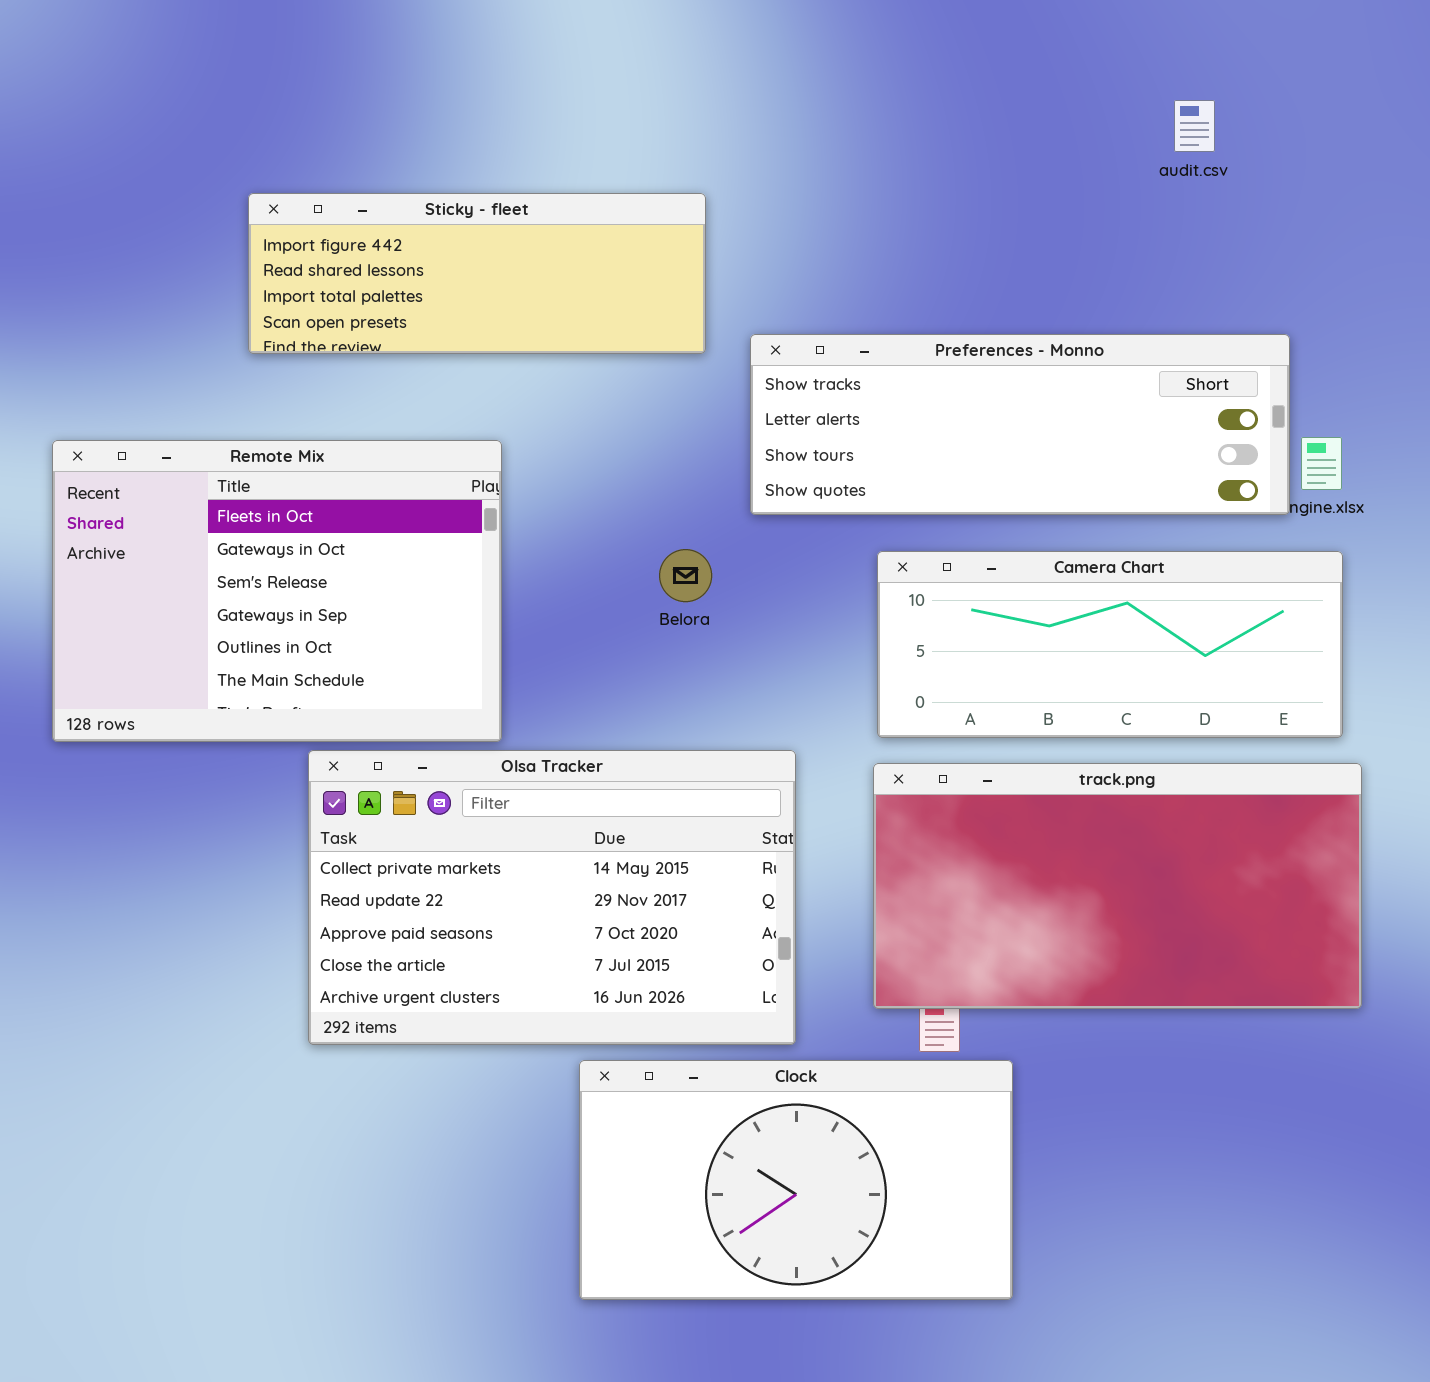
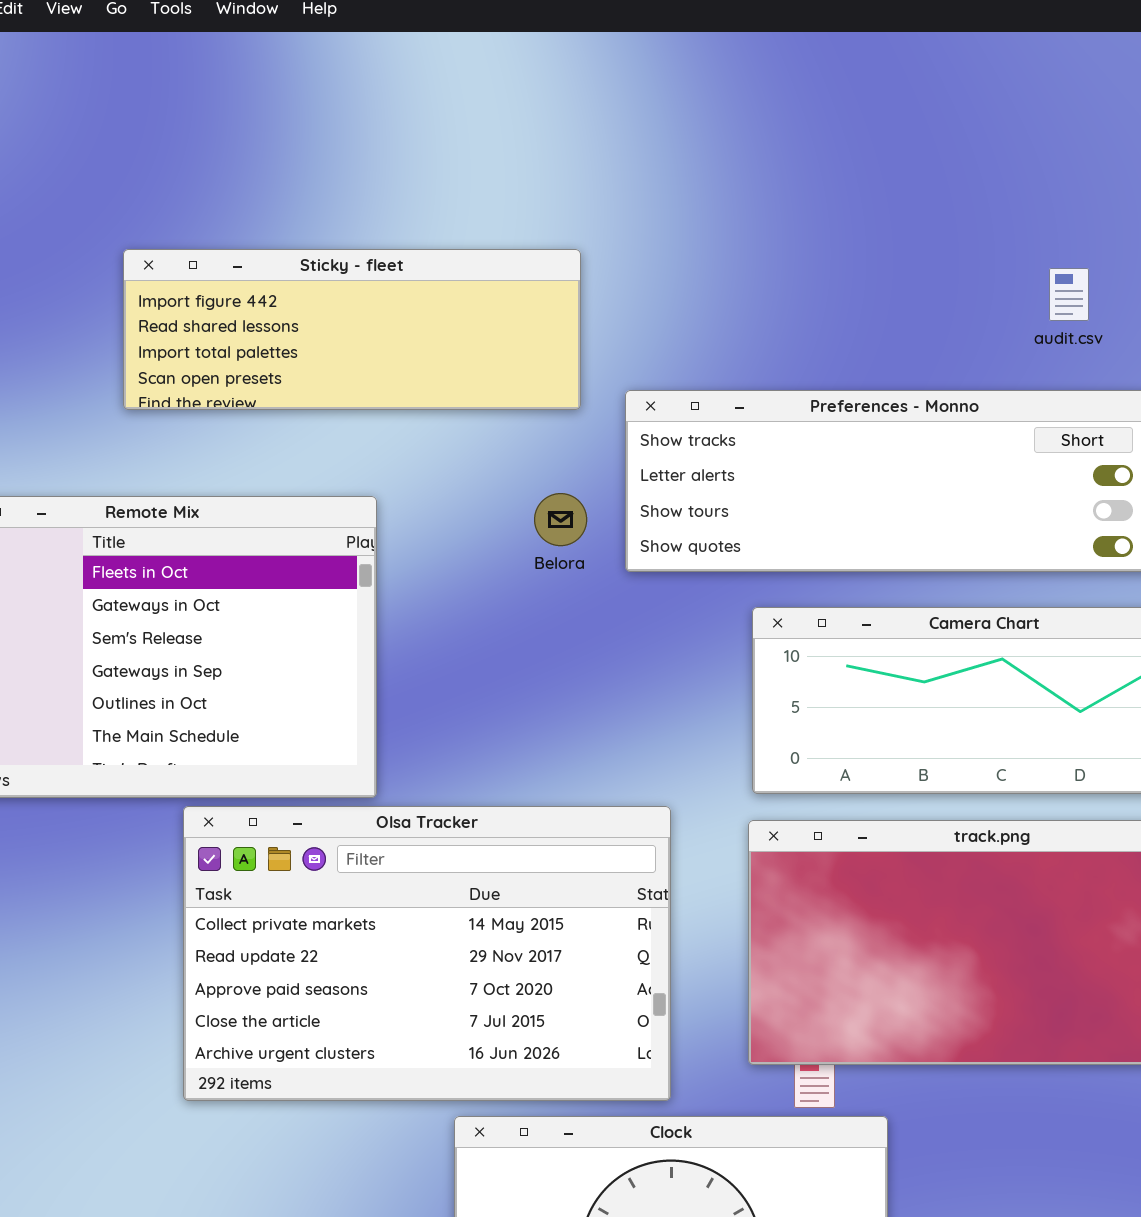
audit.csv: [1174,100,1215,152] -> [1049,268,1089,321], moved
Belora: [659,549,712,602] -> [534,493,587,546], moved

